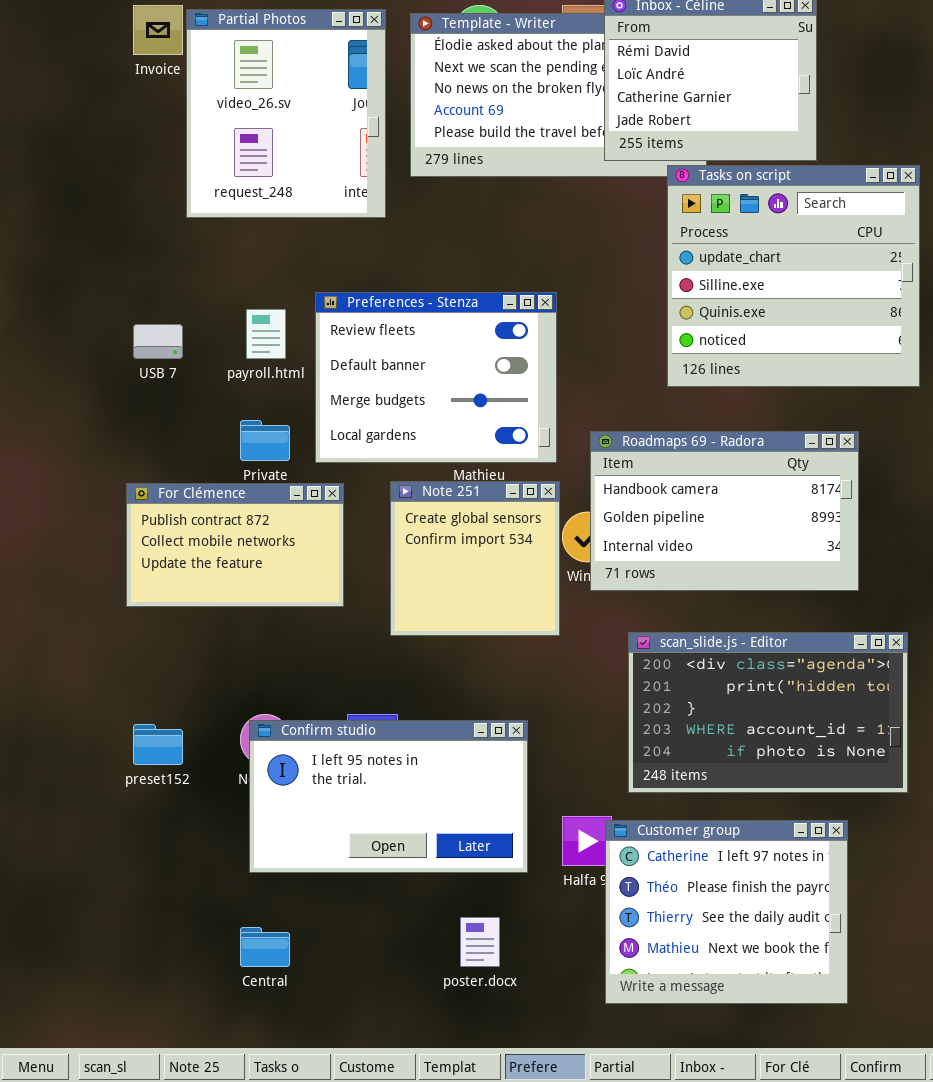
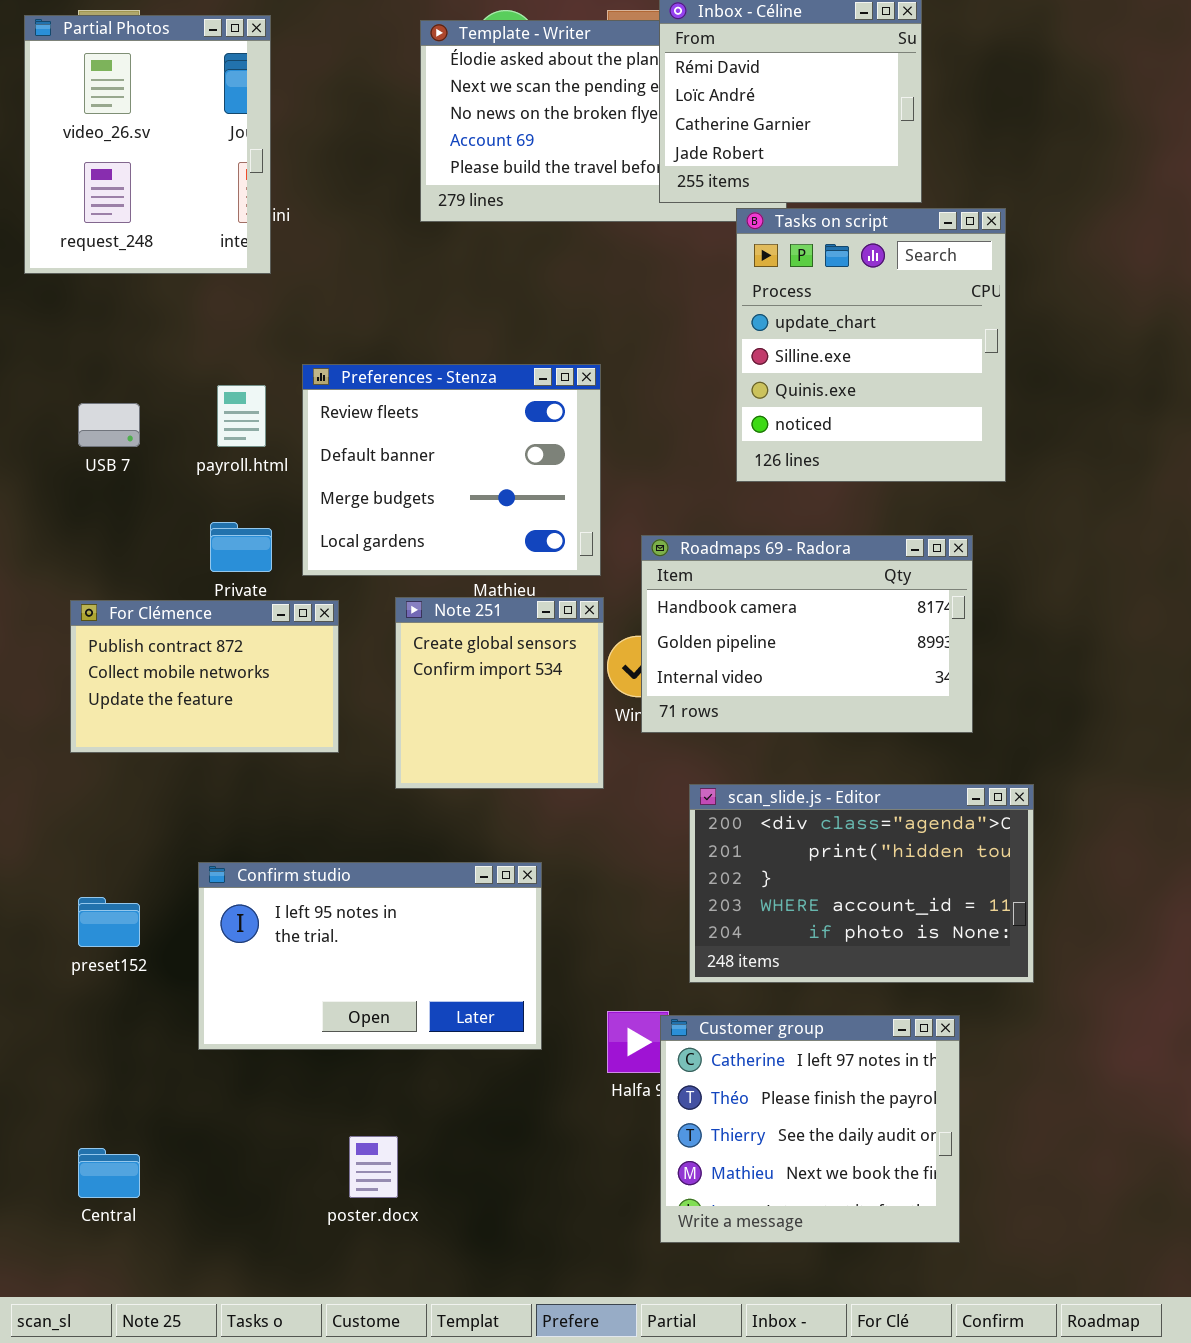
Partial Photos: [186,9,386,218] -> [24,15,271,274], moved
Tasks on script: [667,165,920,387] -> [736,208,1006,482], resized
Confirm studio: [249,720,528,873] -> [198,862,542,1050], moved
poster.docx: [460,917,500,967] -> [349,1136,398,1198], moved
Central: [240,927,290,967] -> [78,1148,140,1198], moved

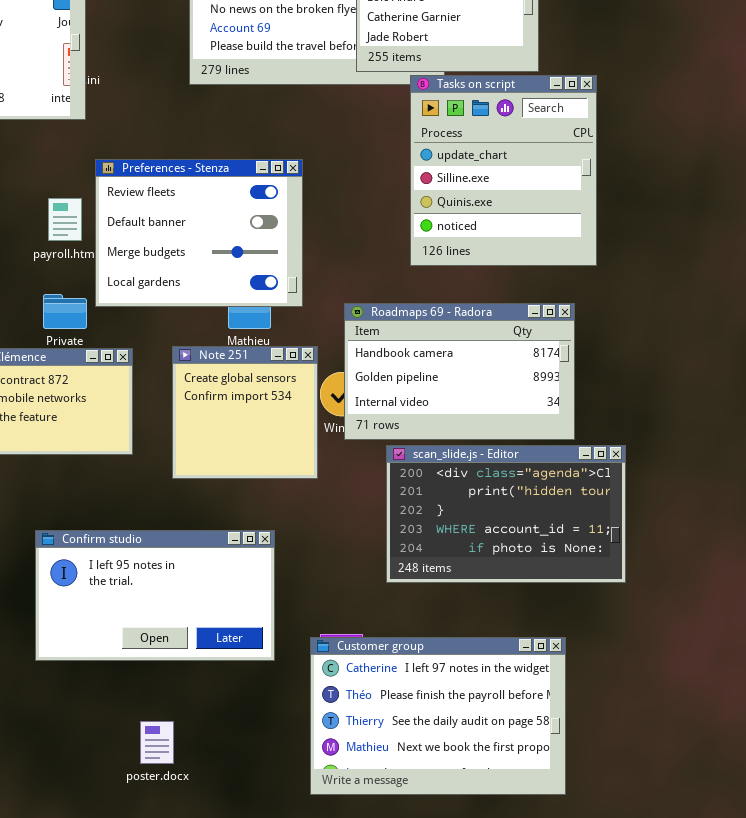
Preferences - Stenza: [302,364,601,576] -> [95,159,303,307], moved
scan_slide.js - Editor: [689,784,1034,983] -> [386,445,626,583], moved
Customer group: [660,1015,960,1243] -> [310,637,566,795], resized

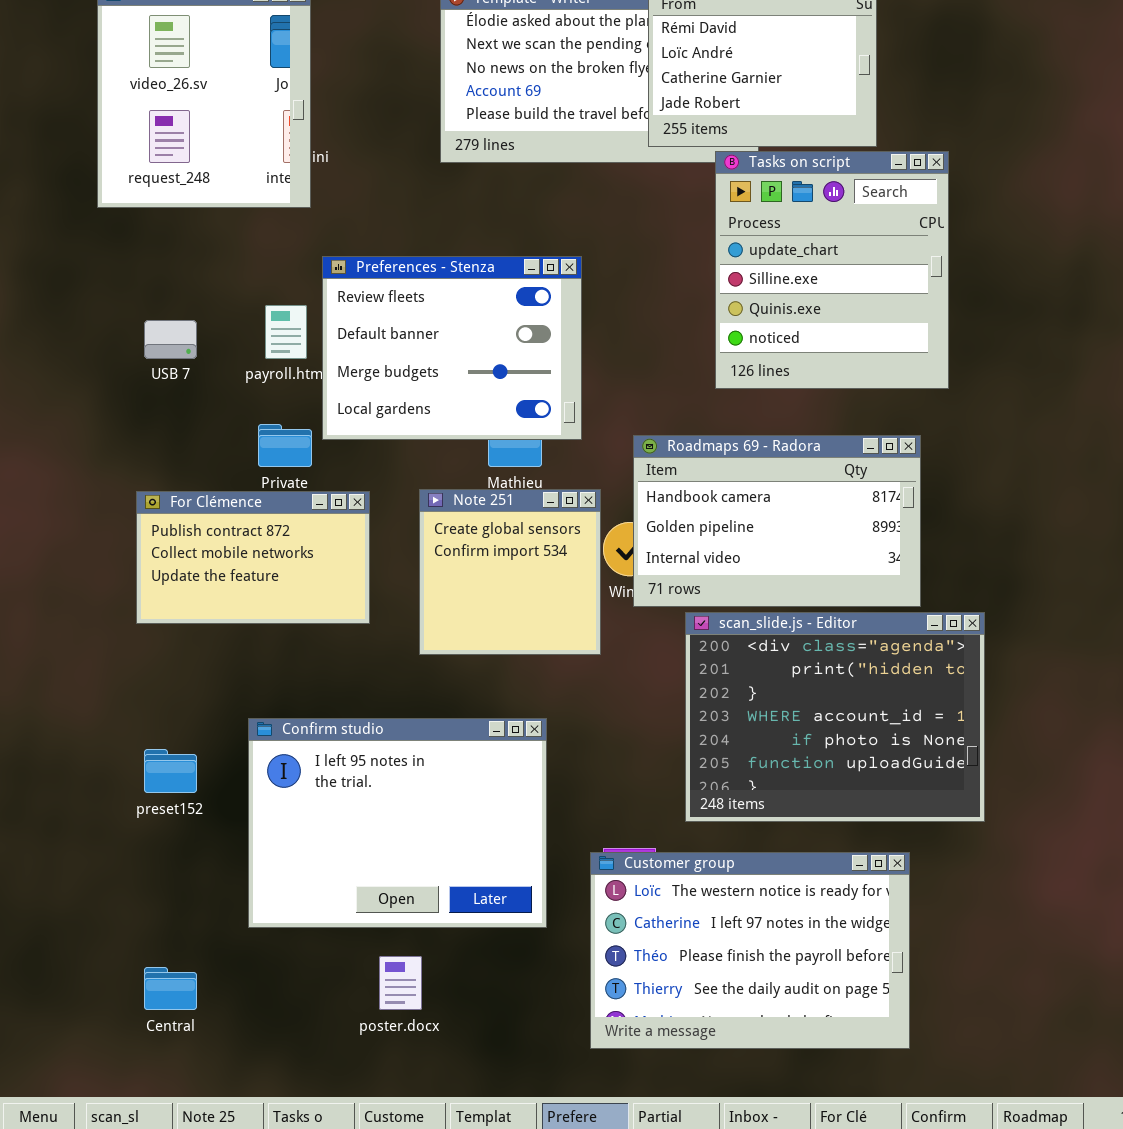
scan_slide.js - Editor: [386,445,626,583] -> [685,612,985,822], resized
Confirm studio: [35,530,275,661] -> [248,718,547,928], resized
Customer group: [310,637,566,795] -> [590,852,910,1049], scrolled up 1 row

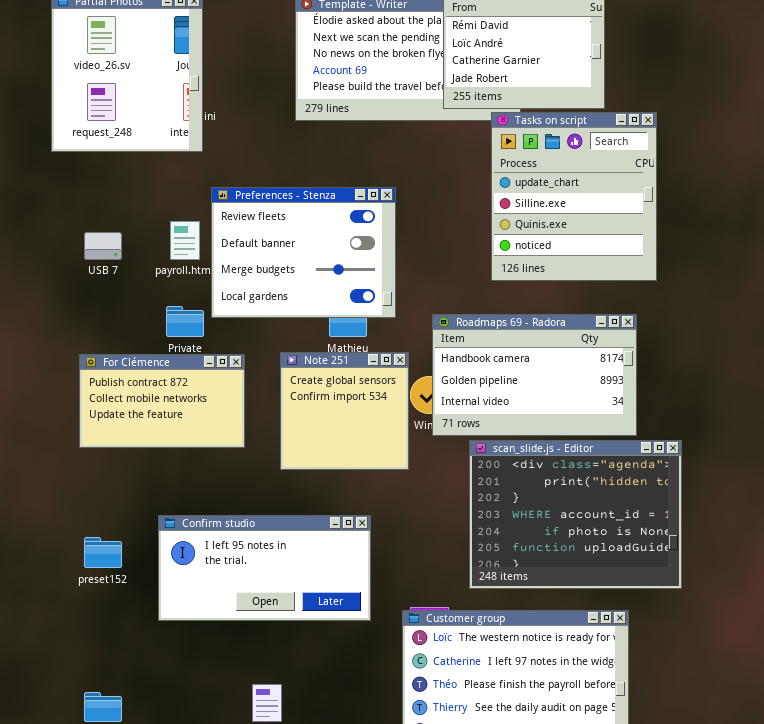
Confirm studio: [248,718,547,928] -> [158,515,371,621], resized

